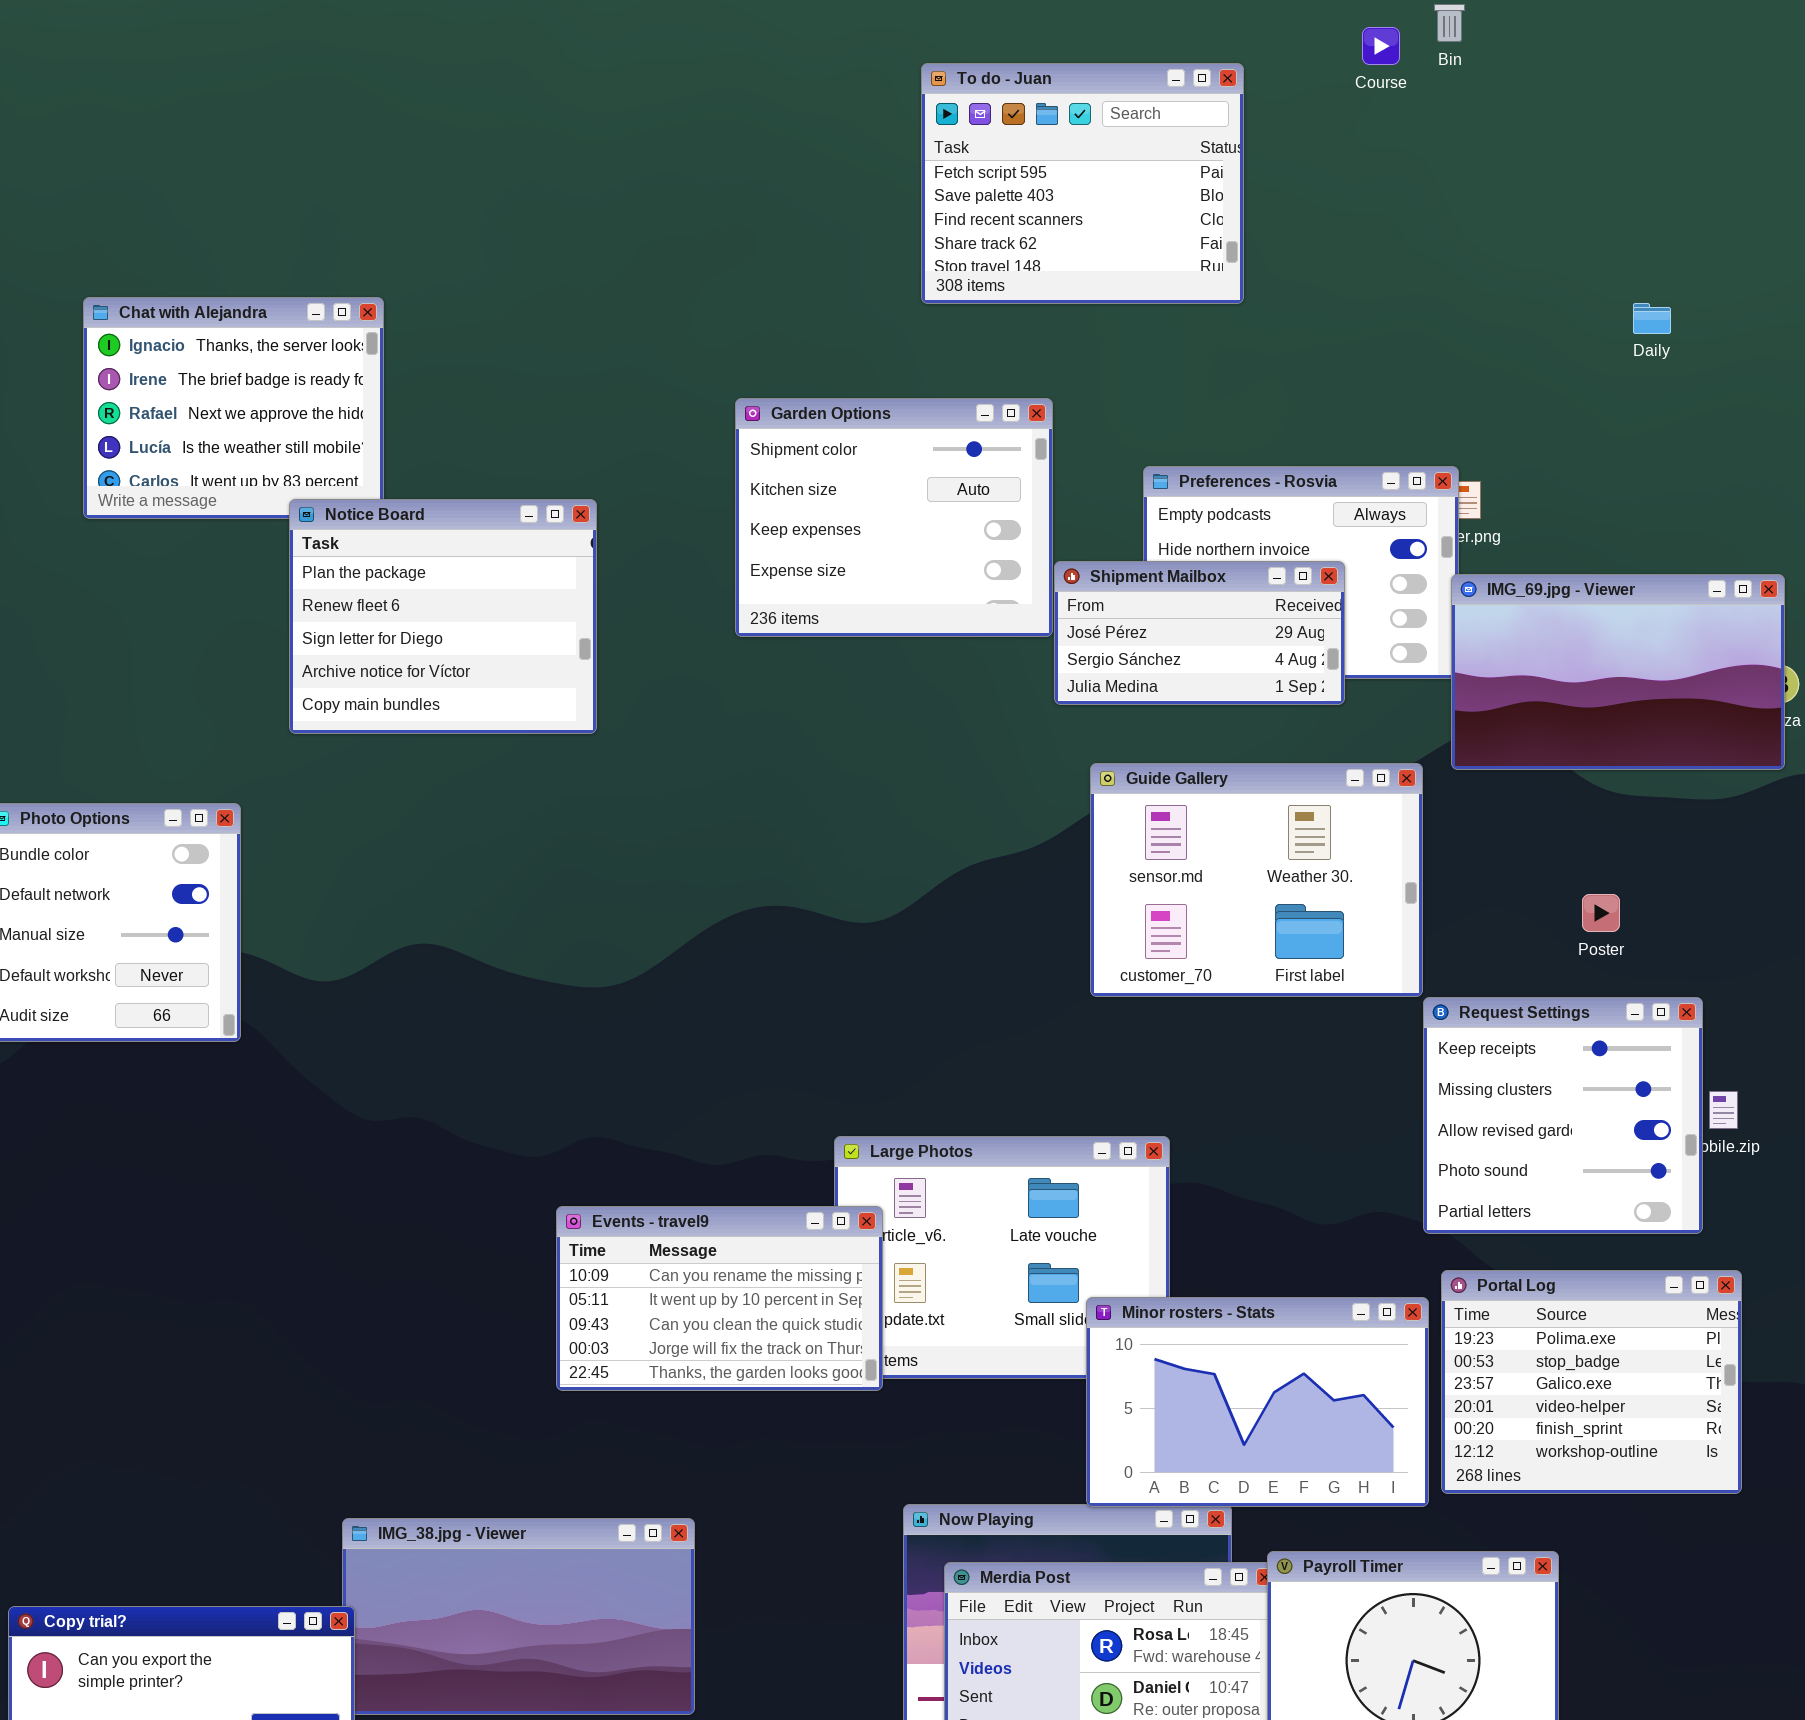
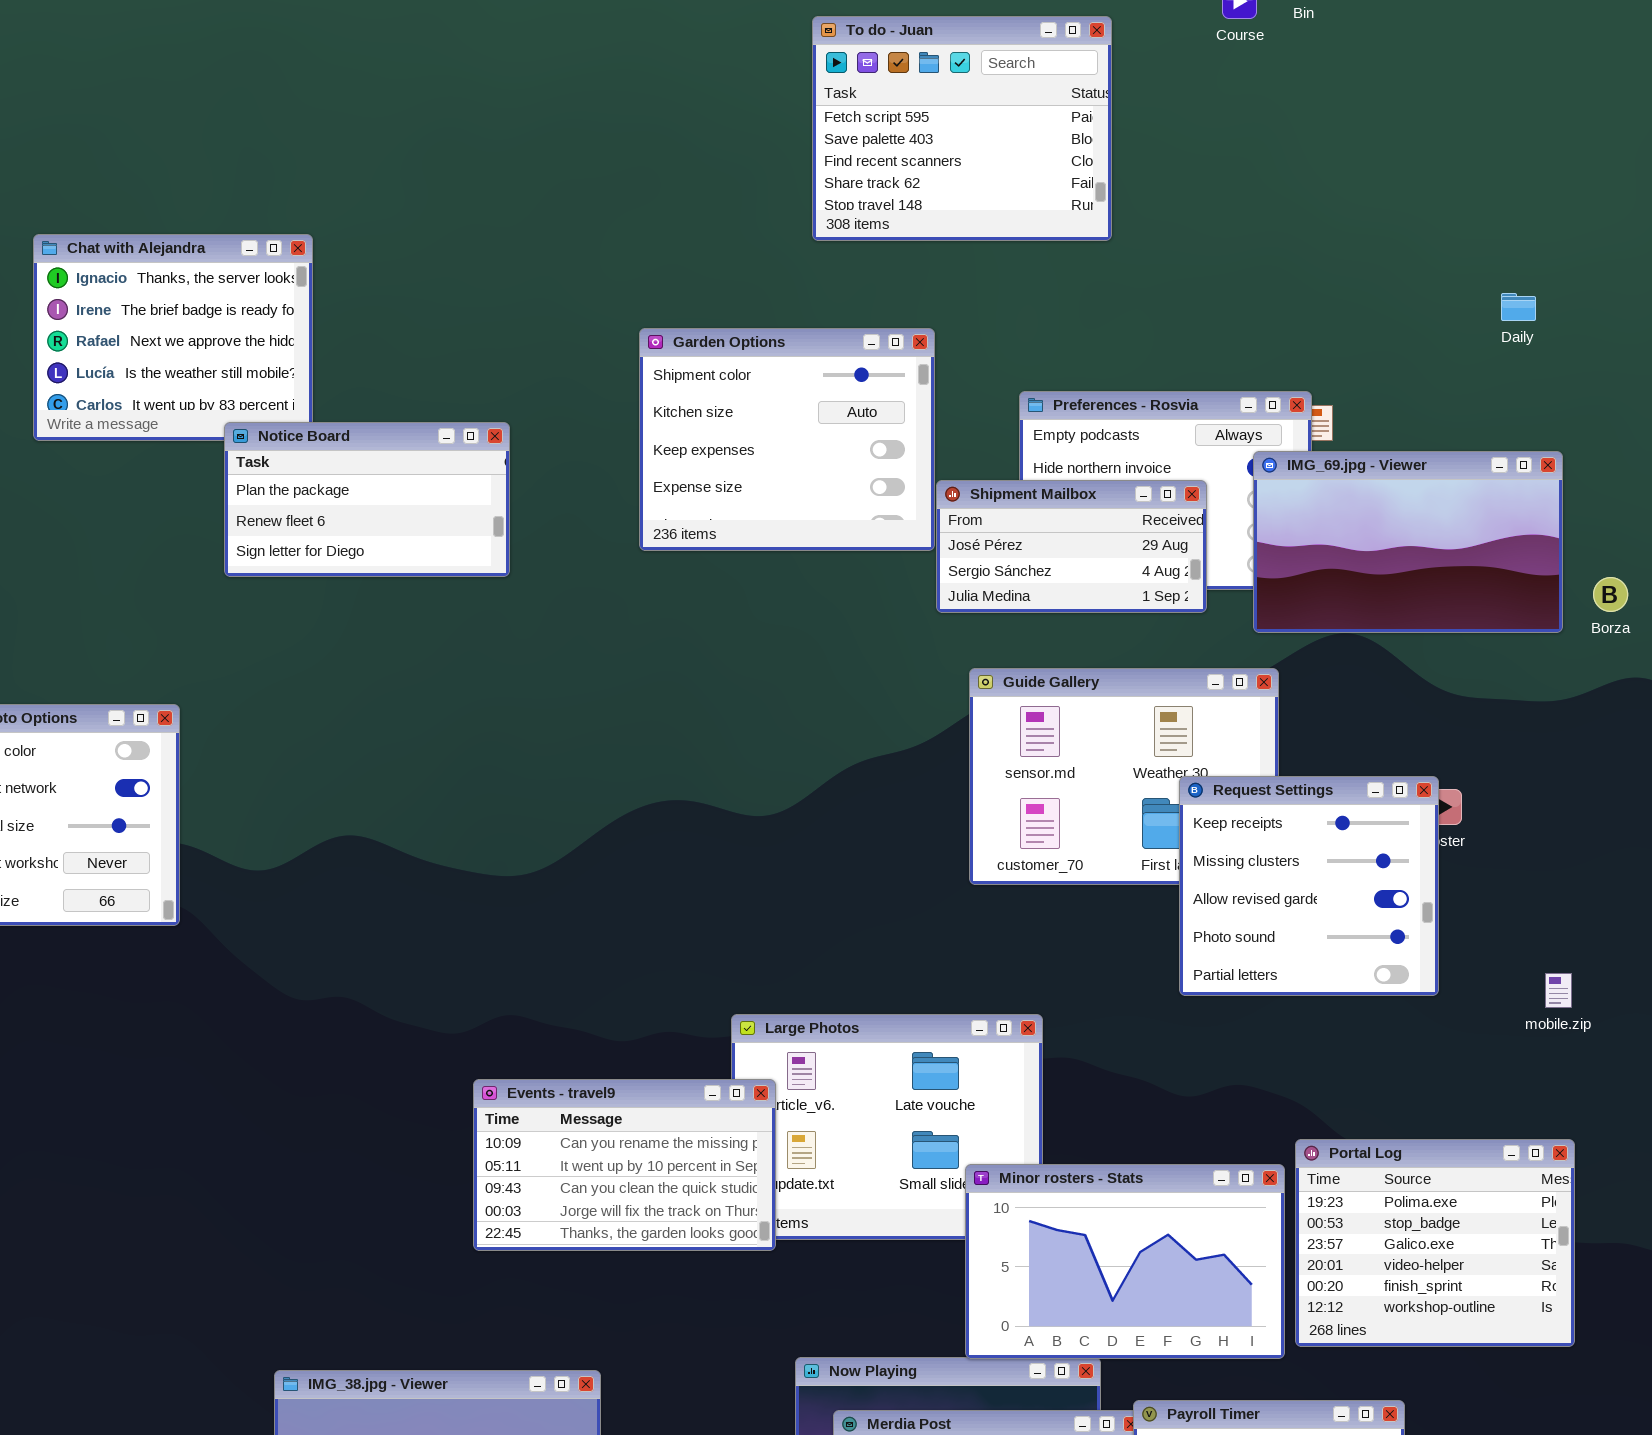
Daily: [1633,303,1671,334] -> [1501,293,1536,321], moved
Notice Board: [289,499,597,734] -> [224,422,510,577], resized
IMG_69.jpg - Viewer: [1451,574,1785,770] -> [1253,451,1563,633], moved
Request Settings: [1423,997,1703,1234] -> [1179,776,1439,996], moved

